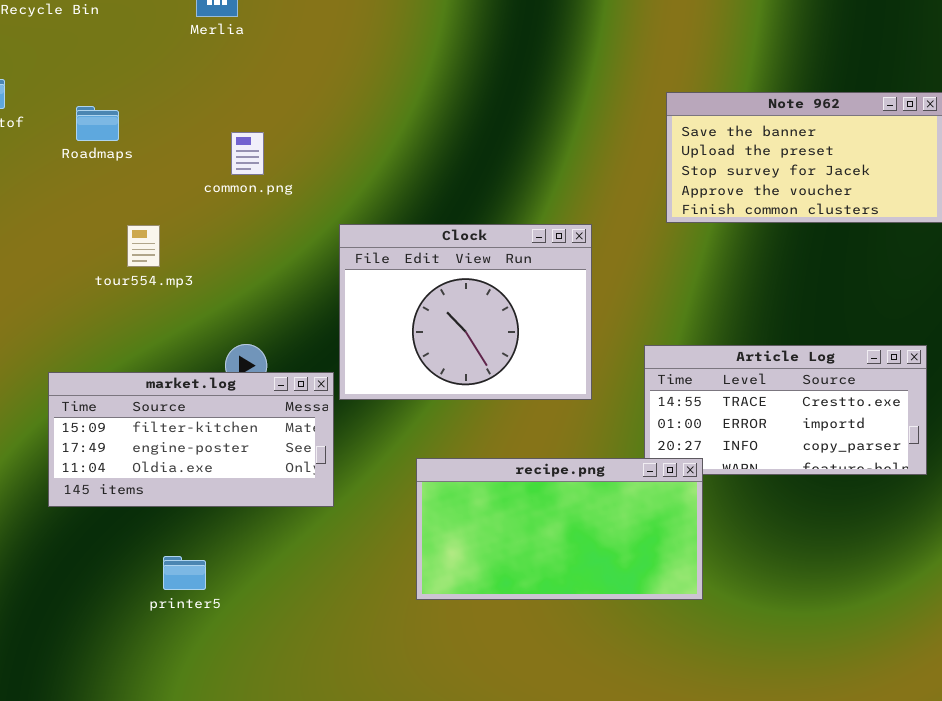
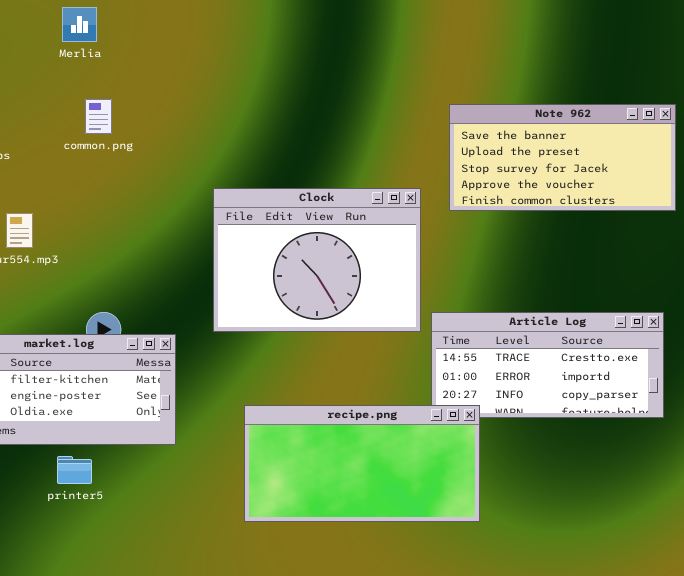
common.png: [231,132,264,175] -> [85,99,112,134], moved
Clock: [339,224,592,400] -> [213,188,421,332], moved
printer5: [163,556,206,590] -> [57,456,92,484], moved

